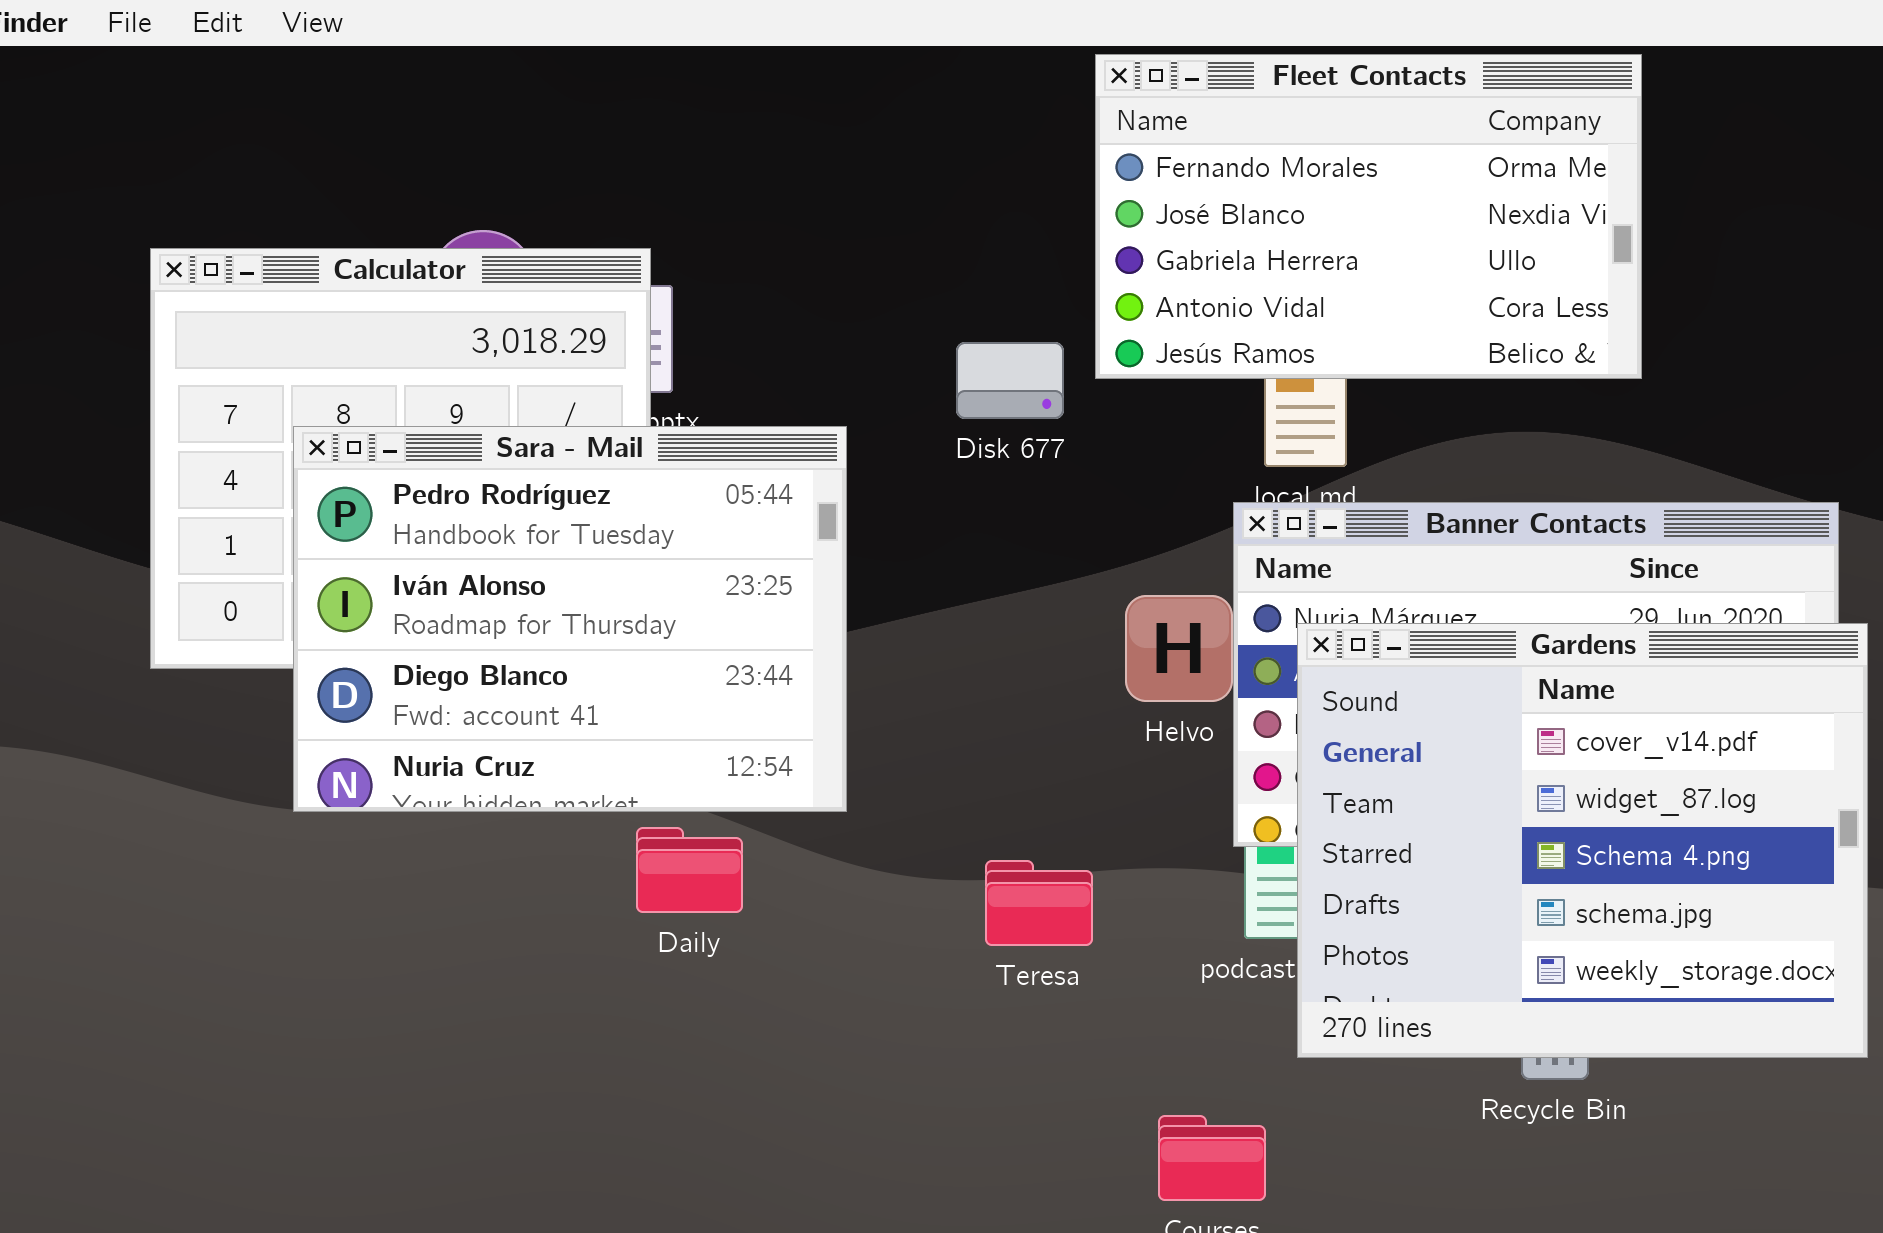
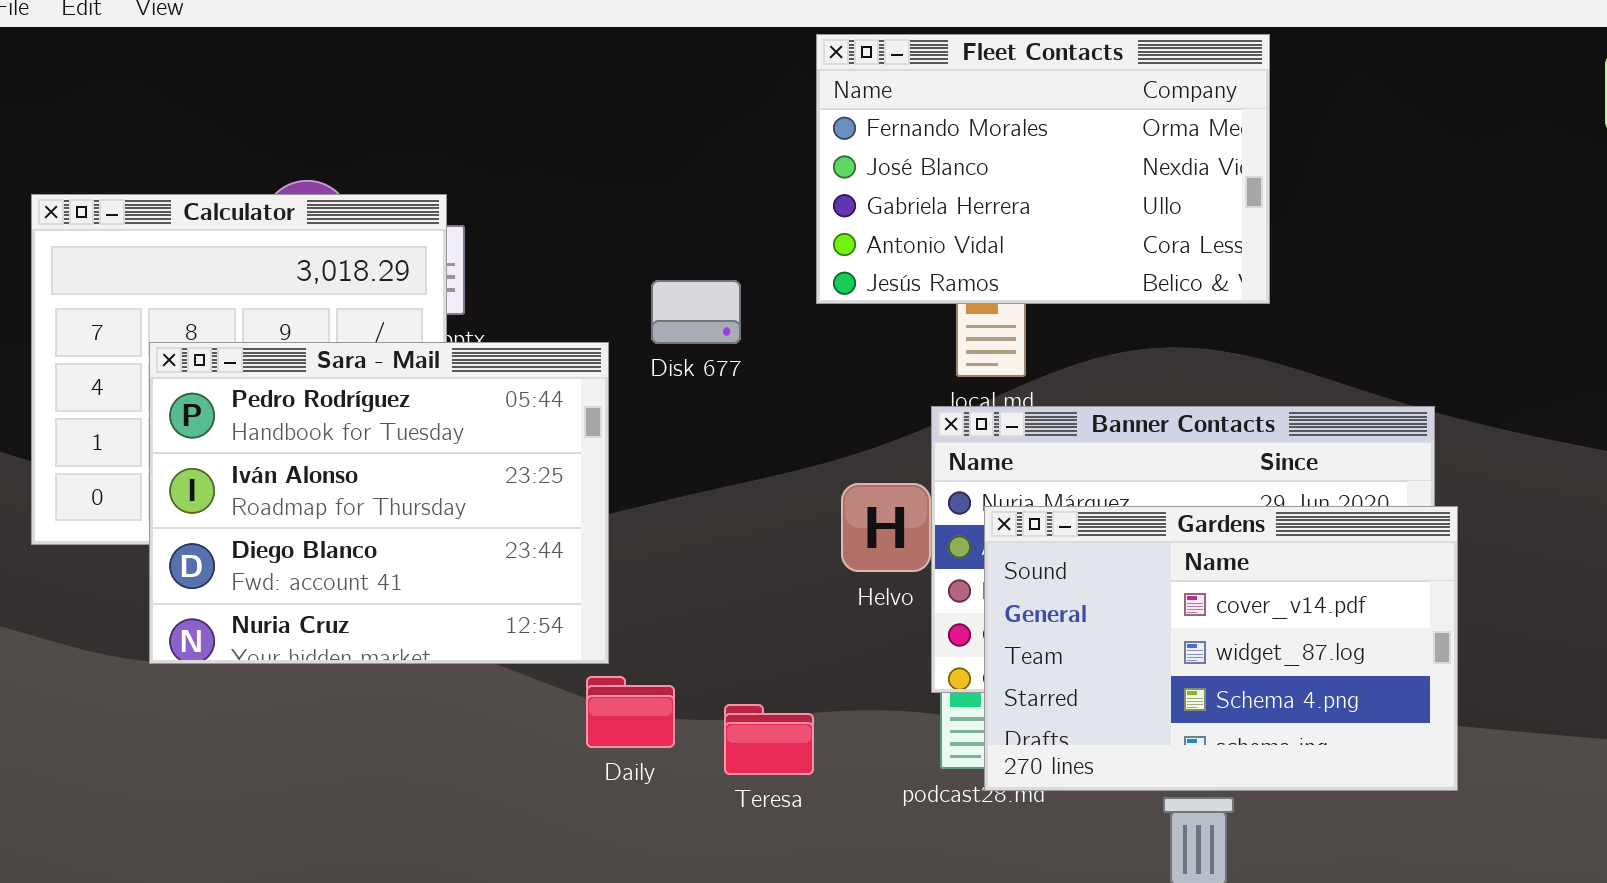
Disk 677: [956,342,1064,419] -> [651,280,741,344], moved
Gardens: [1297,623,1868,1058] -> [984,506,1458,791], resized
Daily: [636,827,743,913] -> [586,676,675,748], moved

